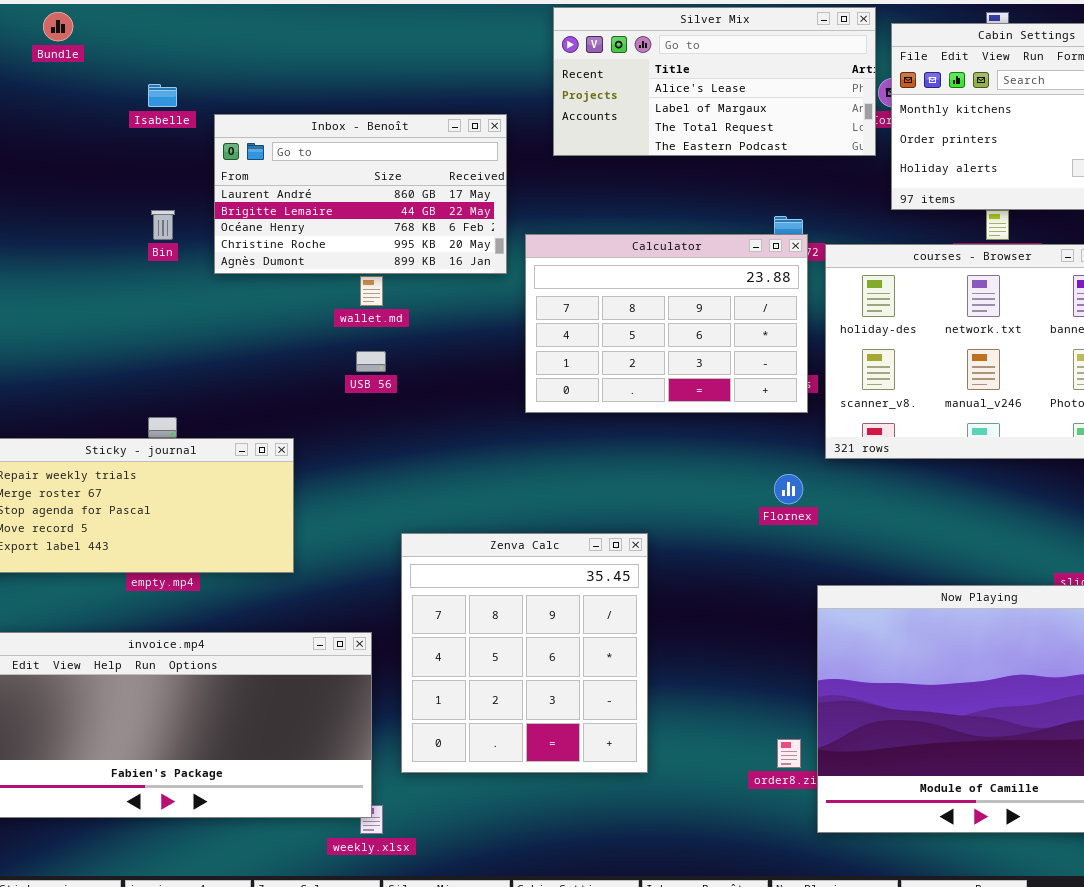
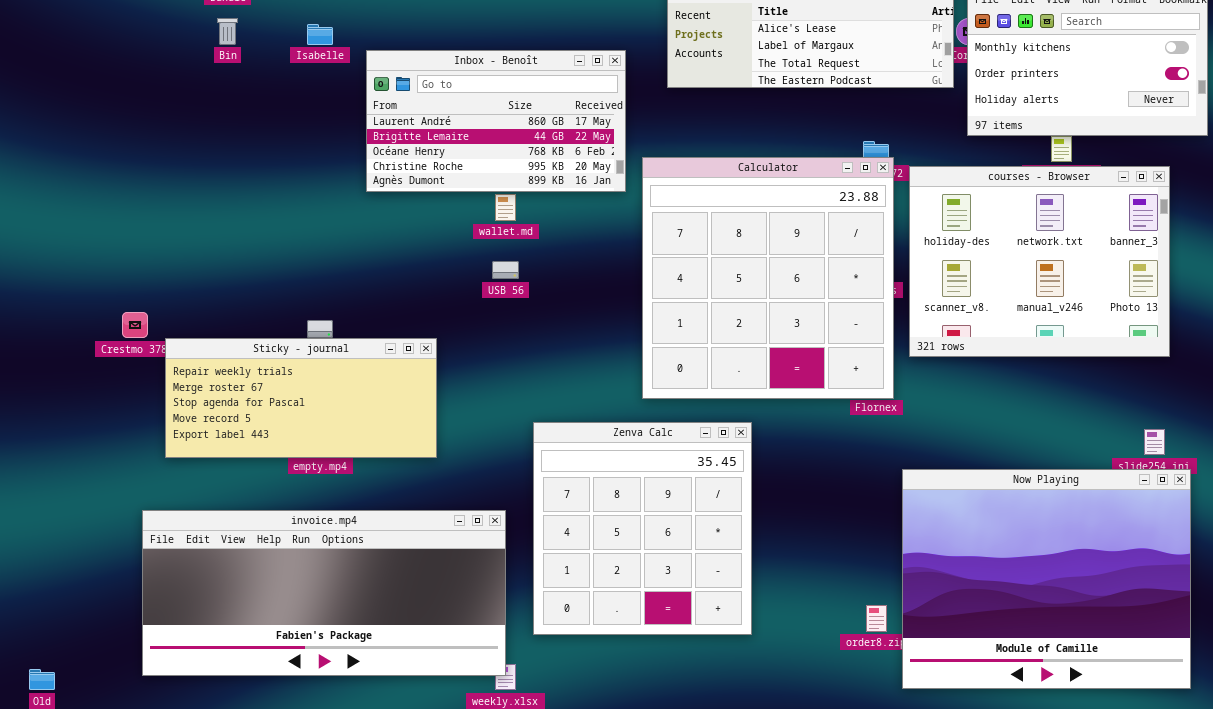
Bin: [151,210,175,240] -> [217,18,238,45], moved
Calculator: [525,234,808,413] -> [642,157,894,399], resized

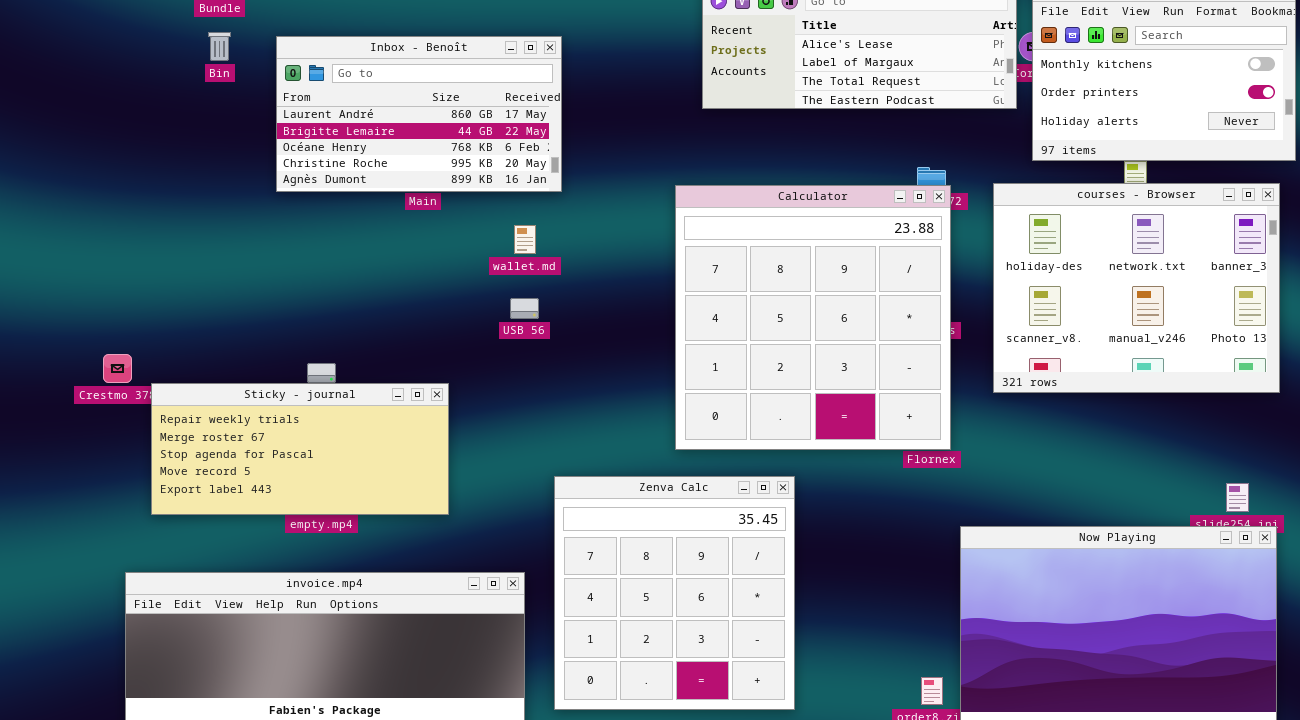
Inbox - Benoît: [366,50,626,192] -> [276,36,562,192], moved
courses - Browser: [909,166,1170,357] -> [993,183,1280,393], moved

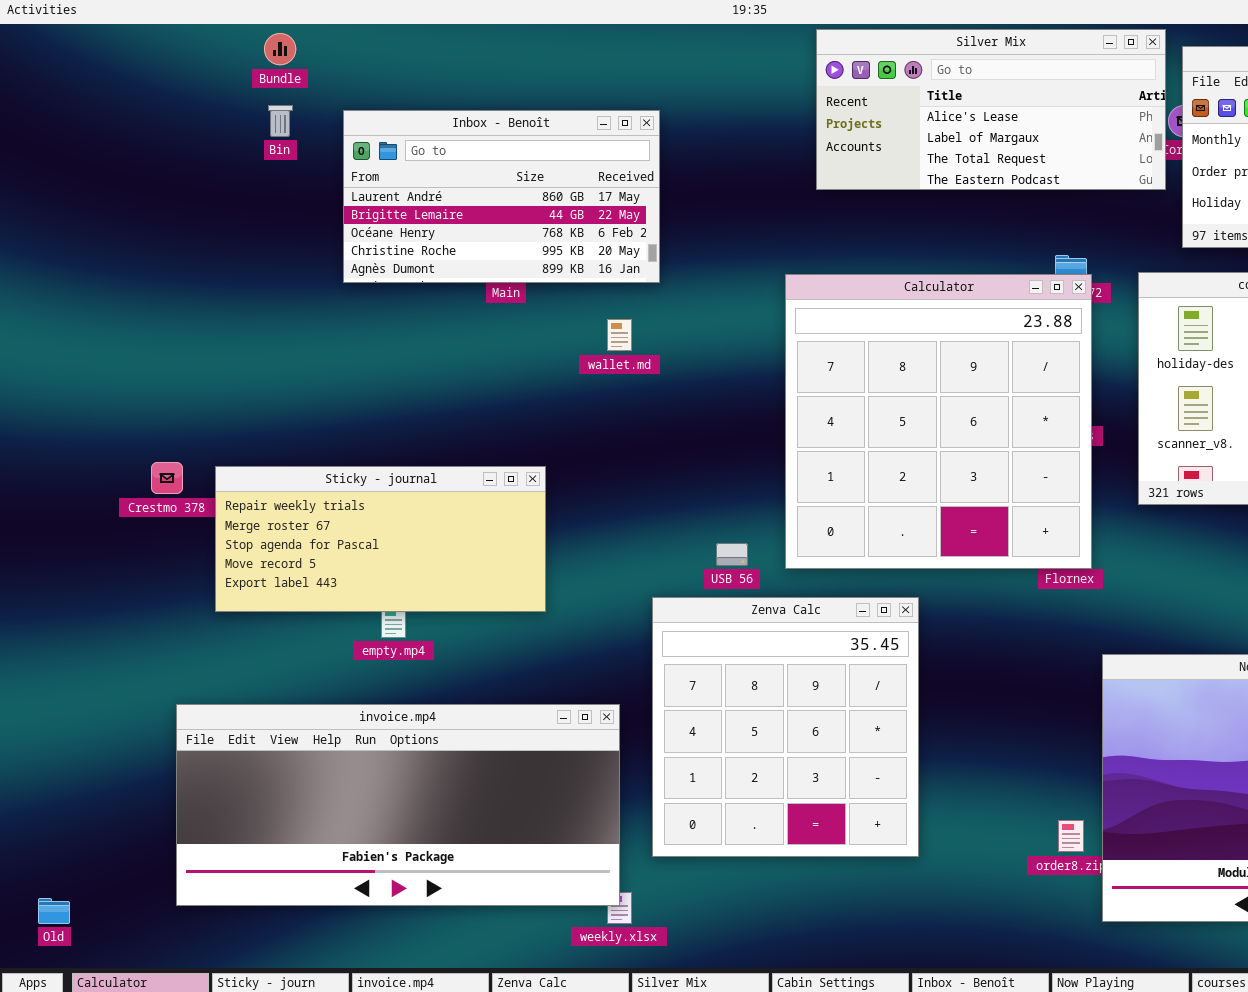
USB 56: [510,298,539,319] -> [716,543,748,566], moved
Sticky - journal: [151,383,449,515] -> [215,466,546,612], moved

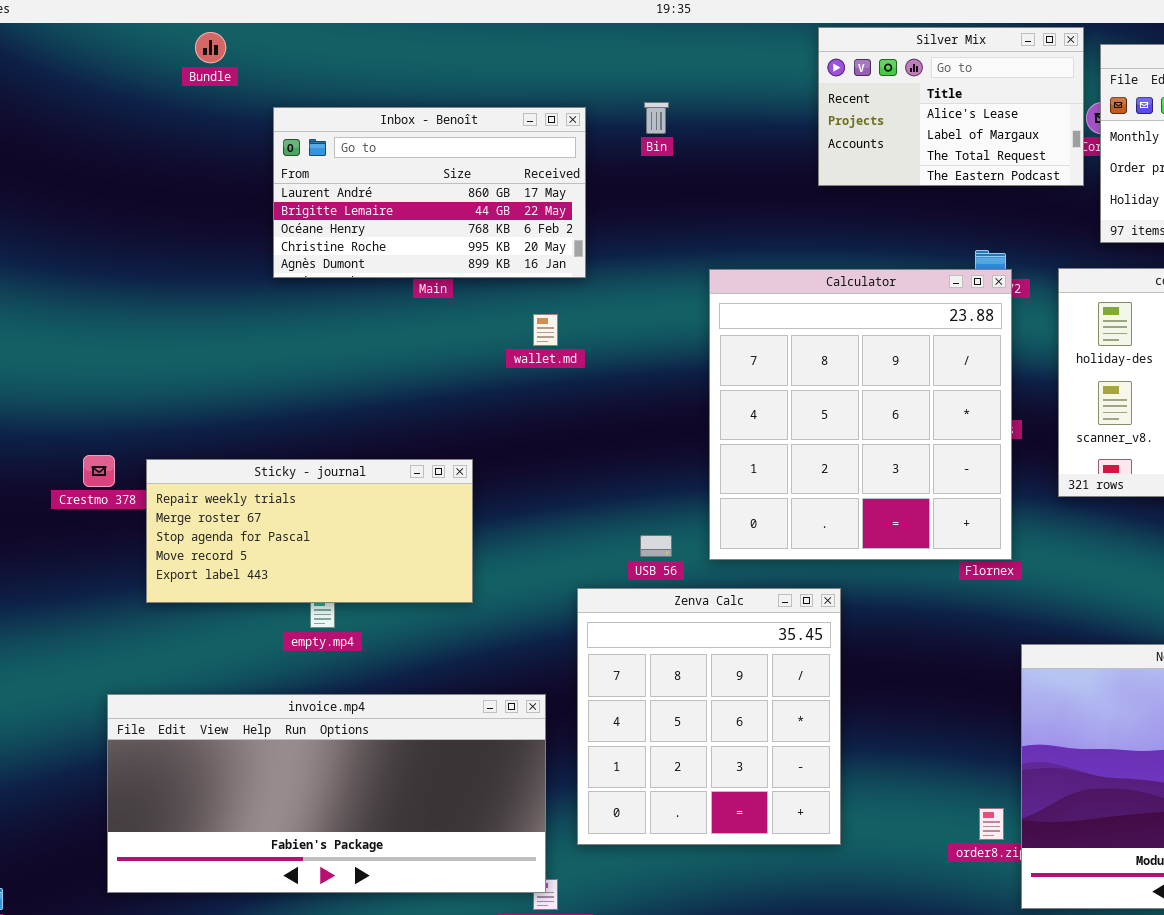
Silver Mix: [816,29,1166,190] -> [818,27,1084,186], resized
Bin: [268,105,293,137] -> [644,102,669,134], moved

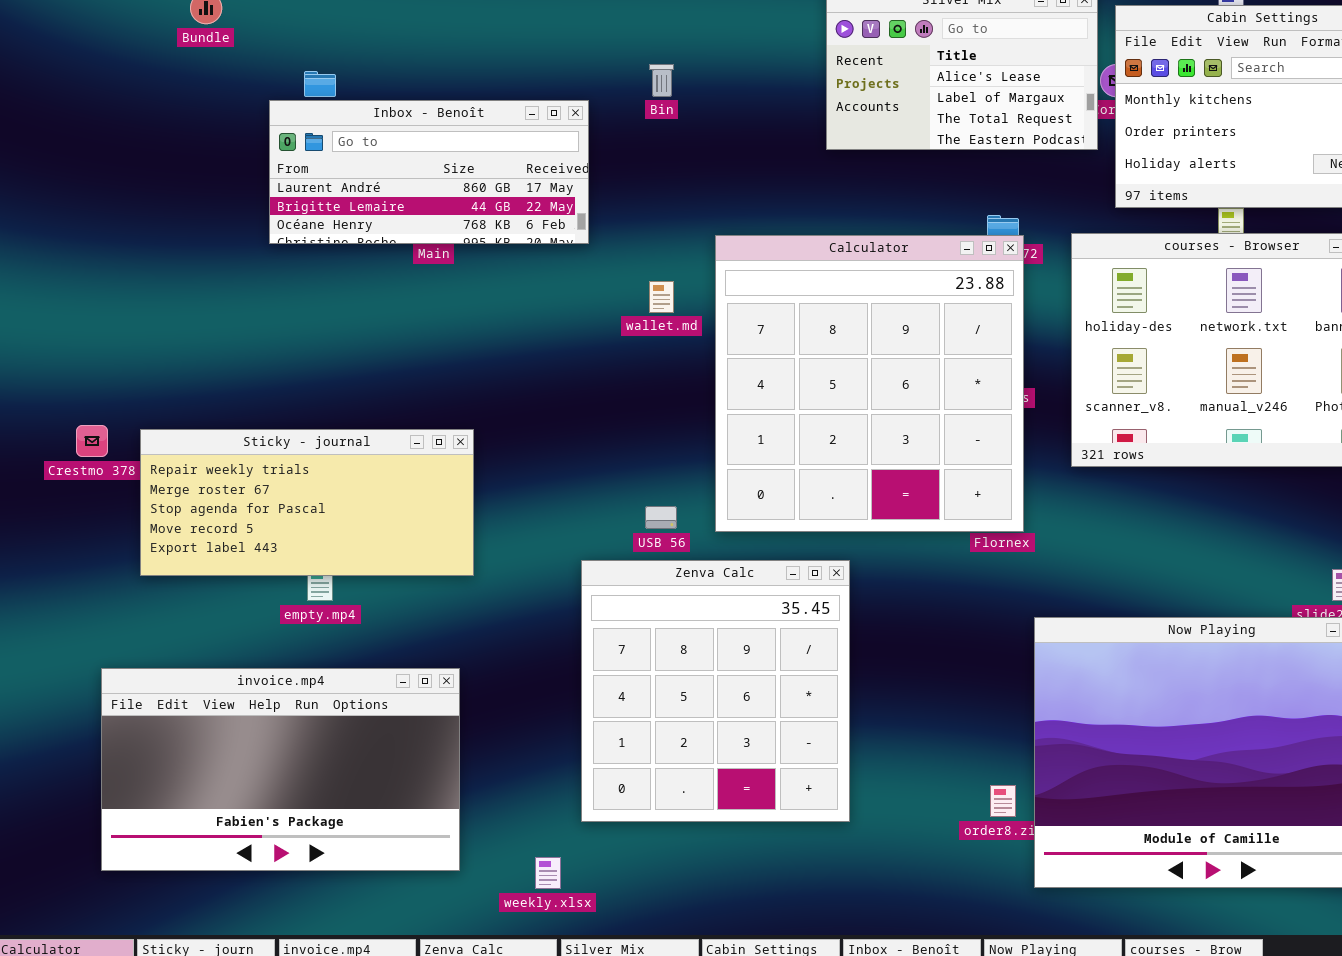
Inbox - Benoît: [273,107,586,278] -> [269,100,589,244], resized
wallet.md: [533,314,558,346] -> [649,281,674,313], moved
invoice.mp4: [107,694,546,893] -> [101,668,460,871], resized

